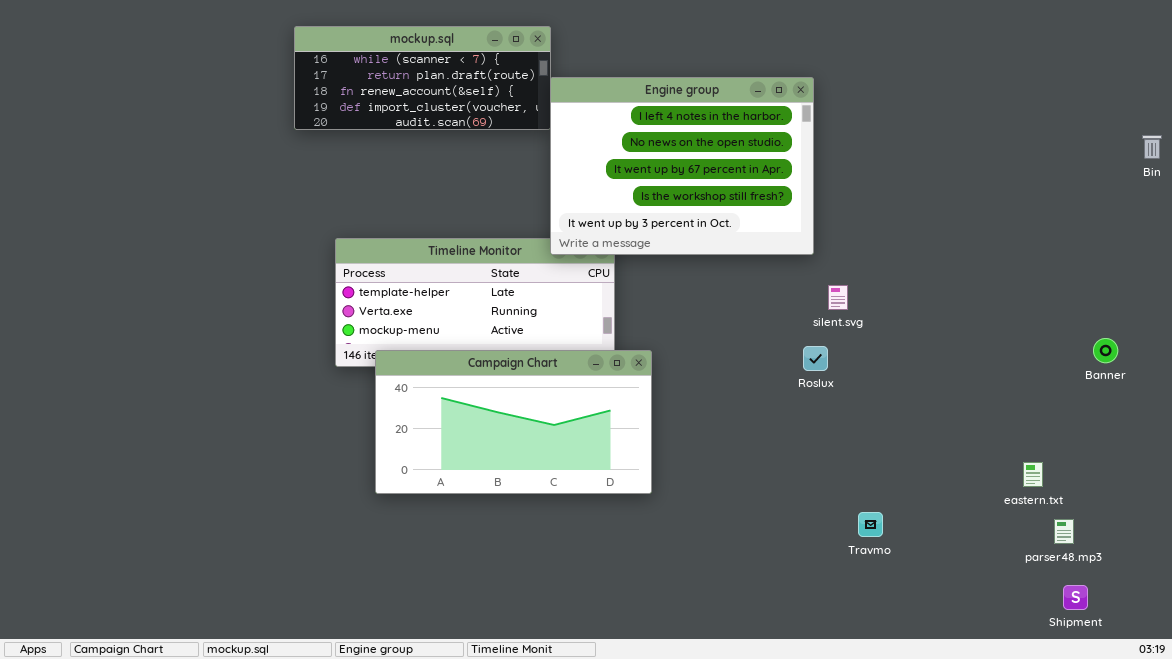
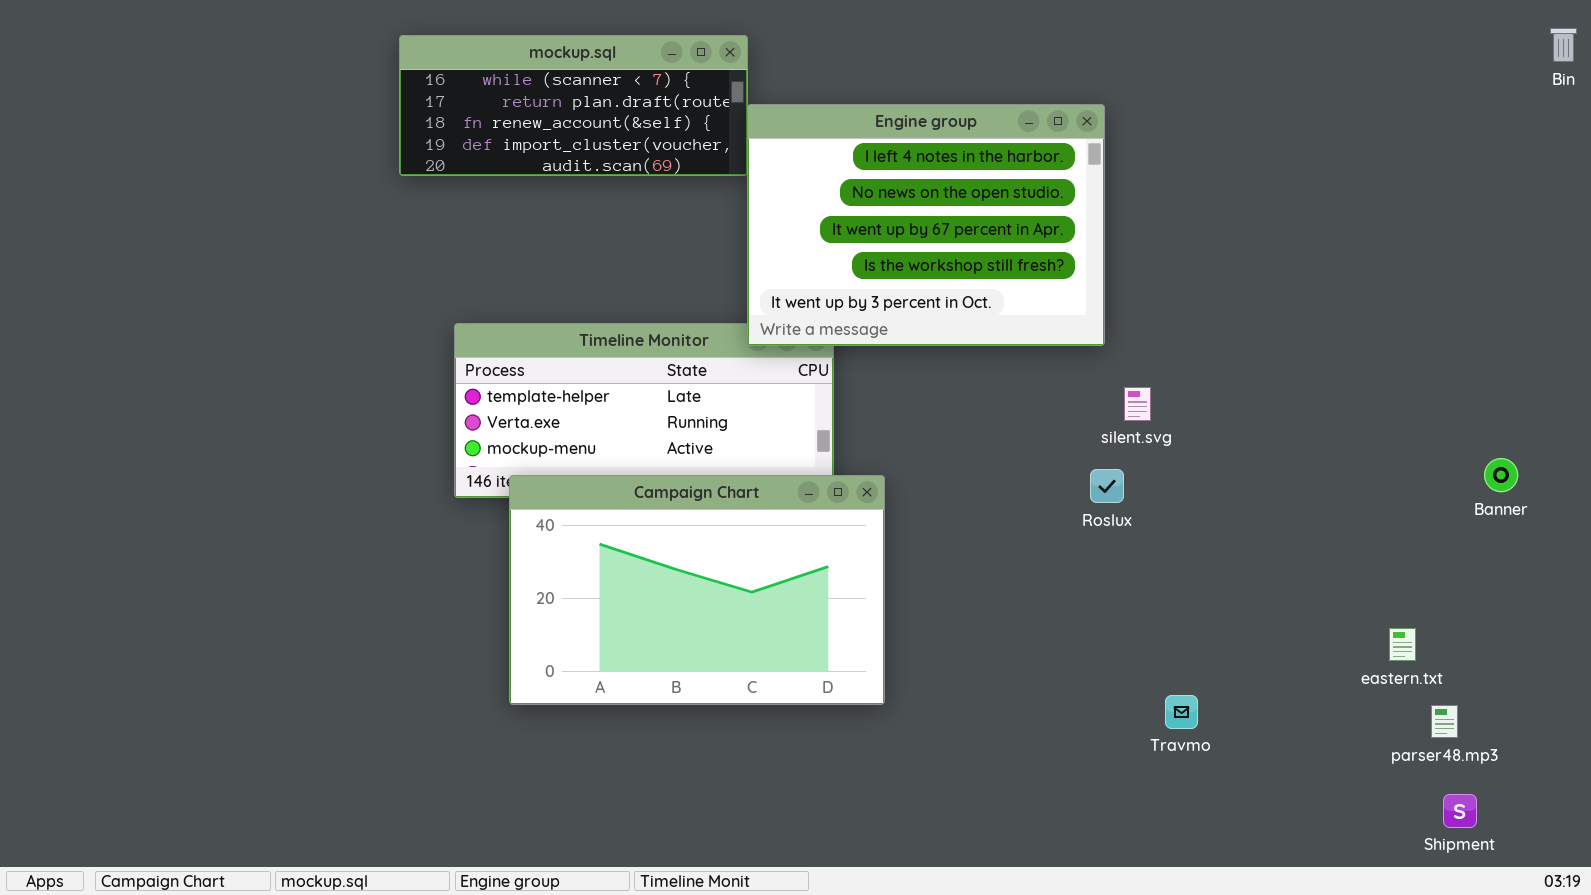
Bin: [1142,135,1162,159] -> [1550,28,1577,62], moved
Campaign Chart: [375,350,652,494] -> [509,475,885,705], resized

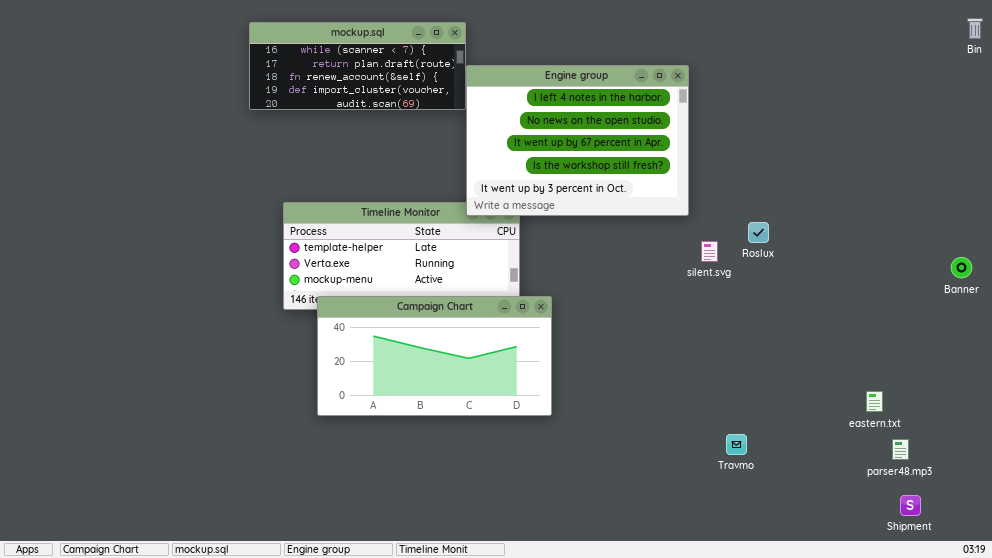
Banner: [1484,458,1518,492] -> [951,257,972,278], moved
Roslux: [1090,469,1124,503] -> [748,222,769,243], moved
Campaign Chart: [509,475,885,705] -> [317,296,552,416], resized

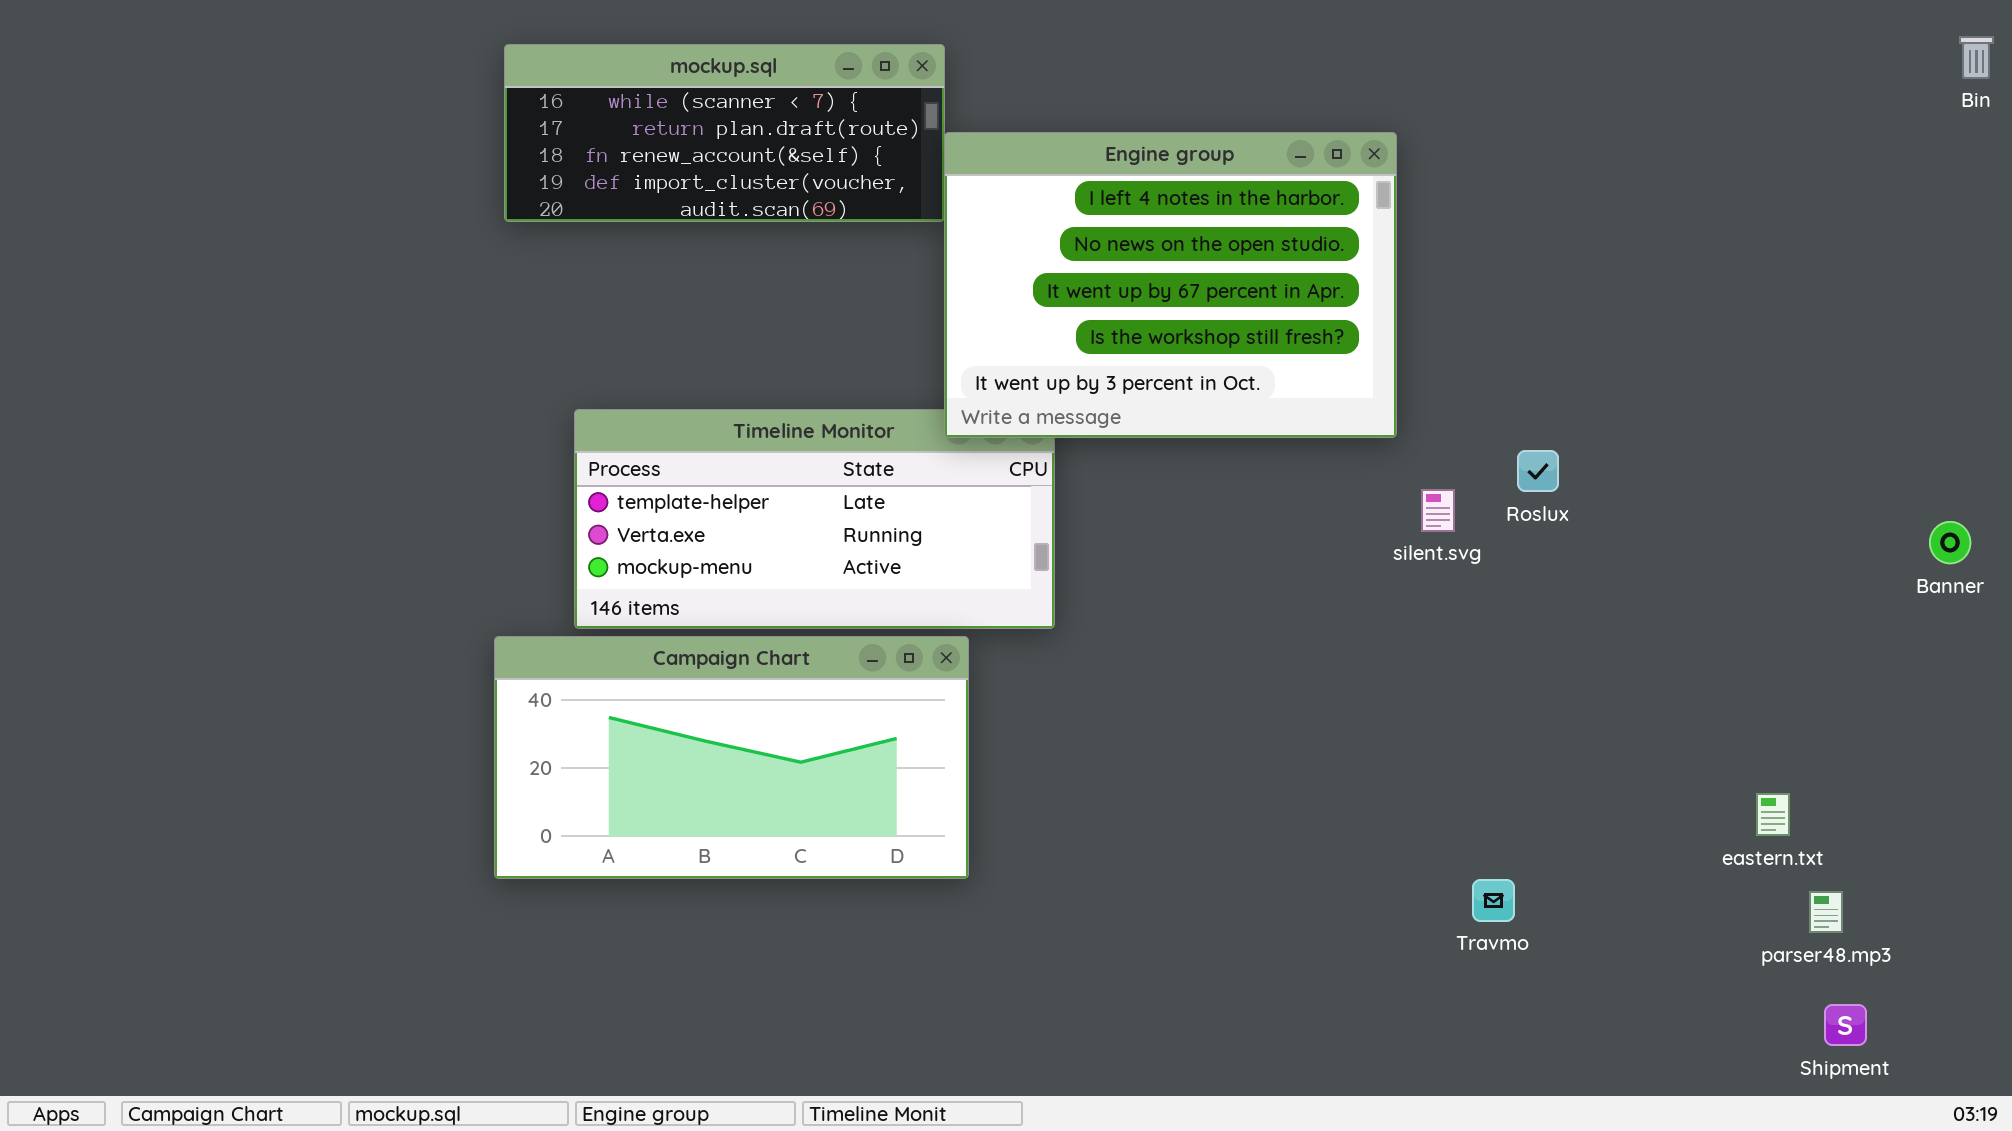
Campaign Chart: [317,296,552,416] -> [494,636,969,879], moved

